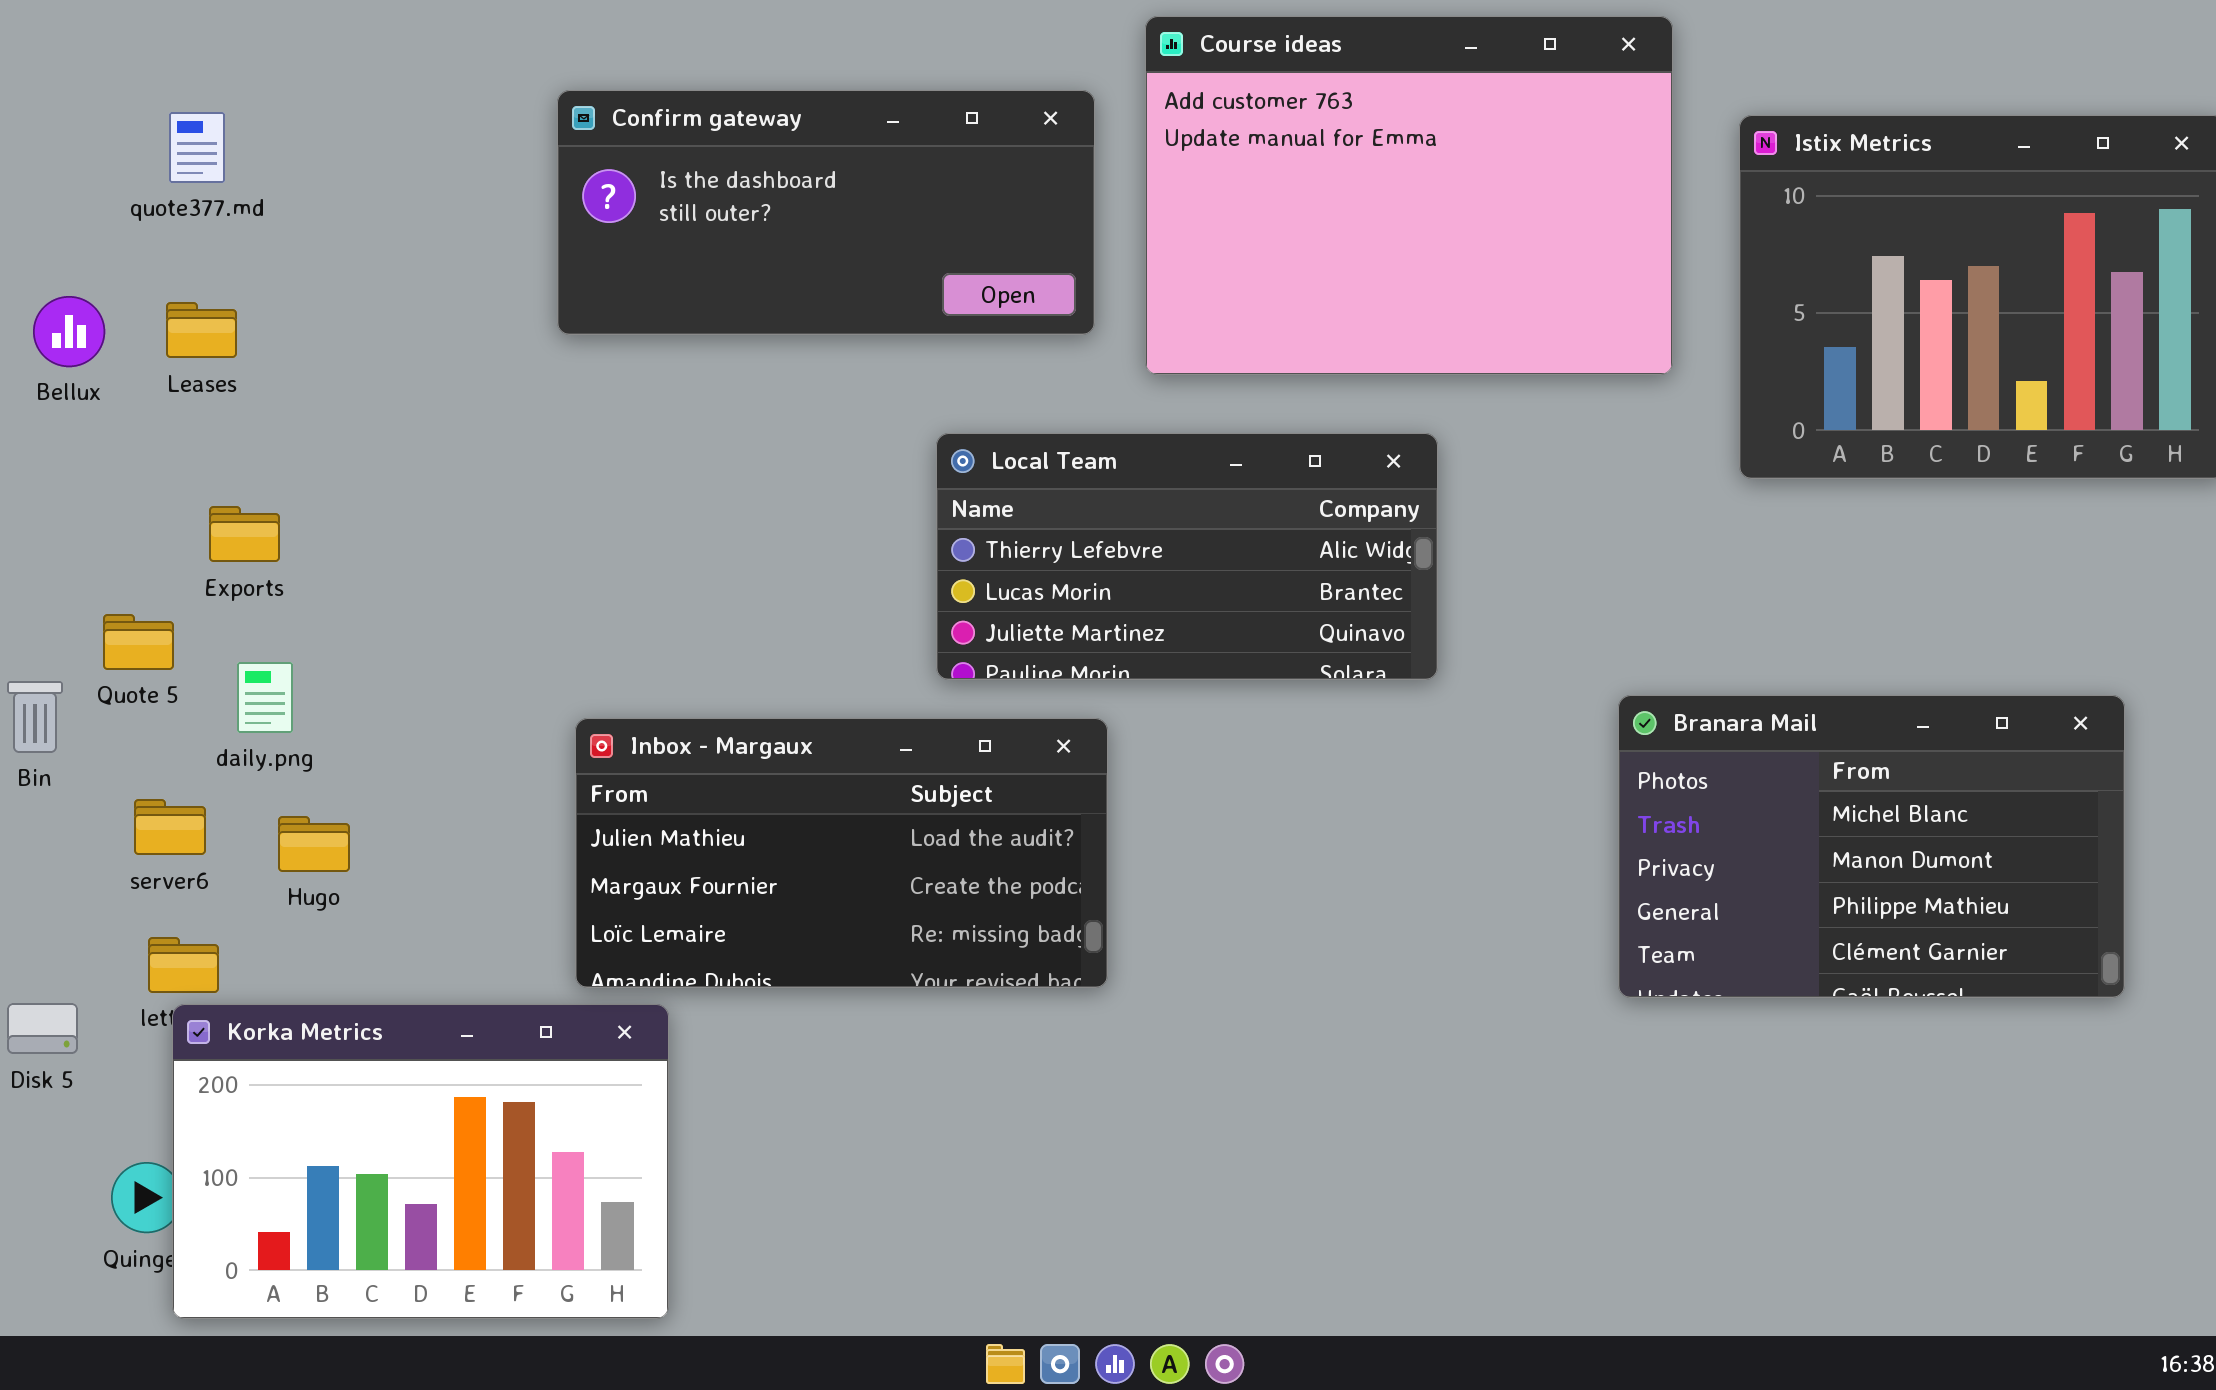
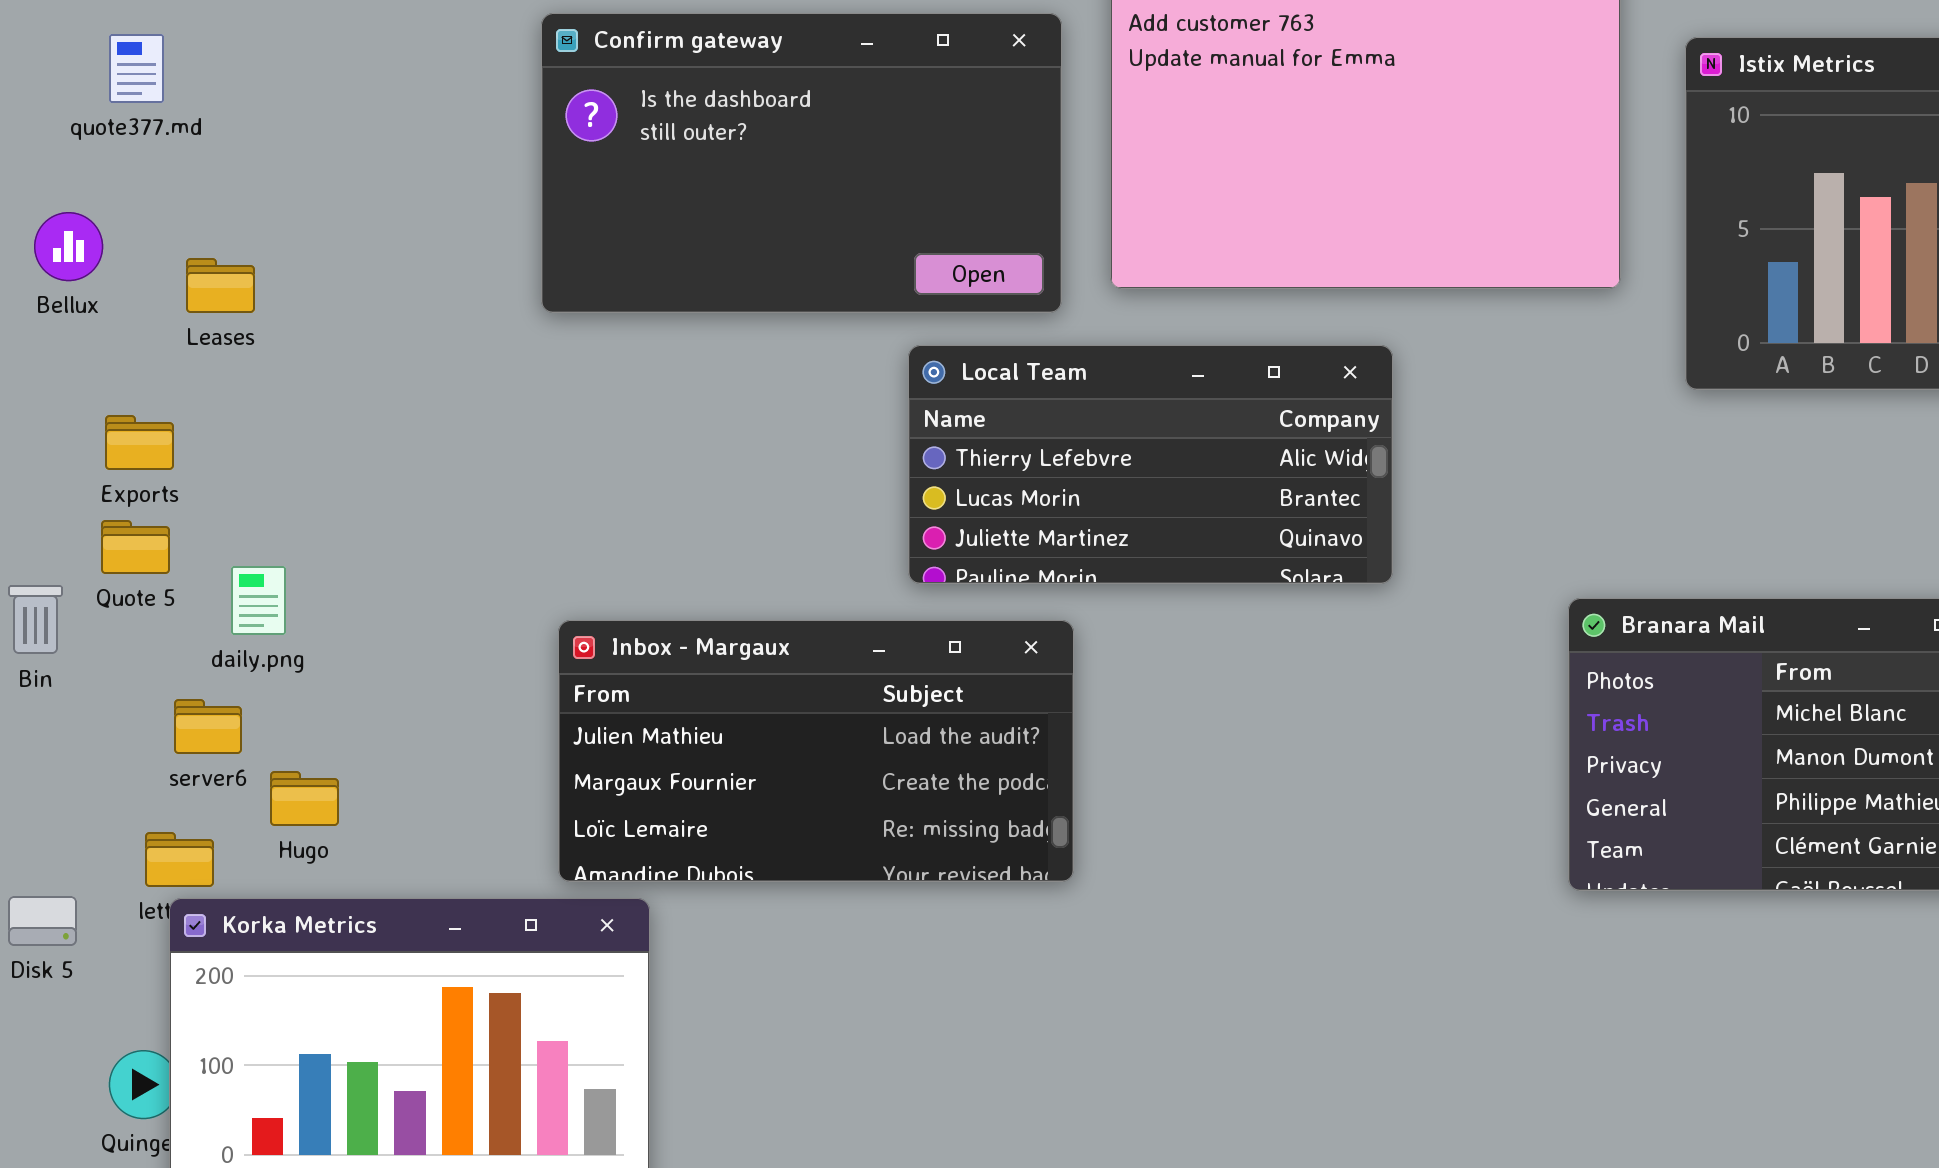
Confirm gateway: [557,90,1095,335] -> [541,13,1062,313], resized
quote377.md: [169,112,225,183] -> [109,34,164,103], moved
Leases: [166,302,237,358] -> [186,258,255,313], moved
Exports: [209,506,280,562] -> [105,415,174,470], moved
server6: [134,799,206,855] -> [174,699,242,754], moved
Hugo: [278,816,350,872] -> [270,771,339,826], moved

